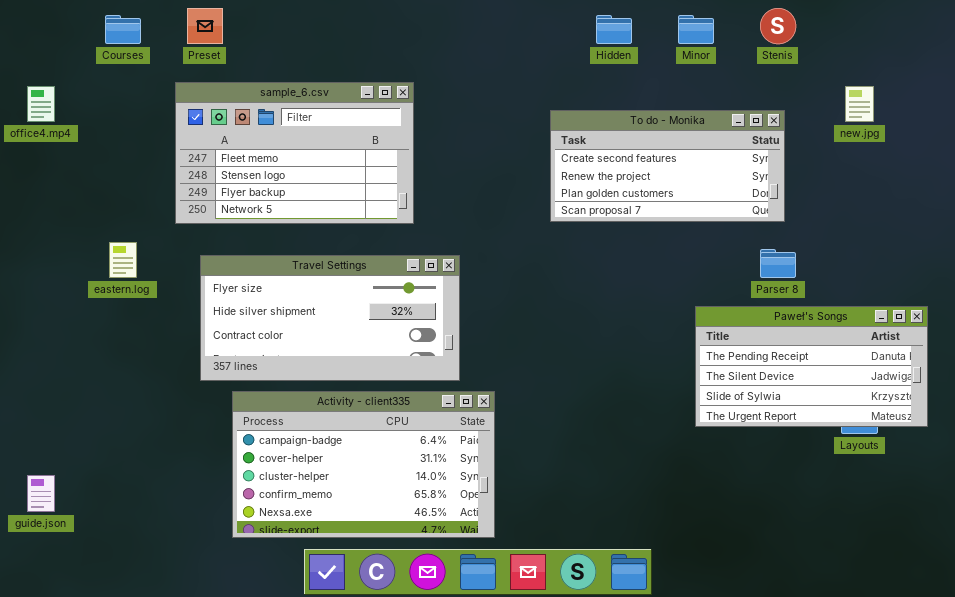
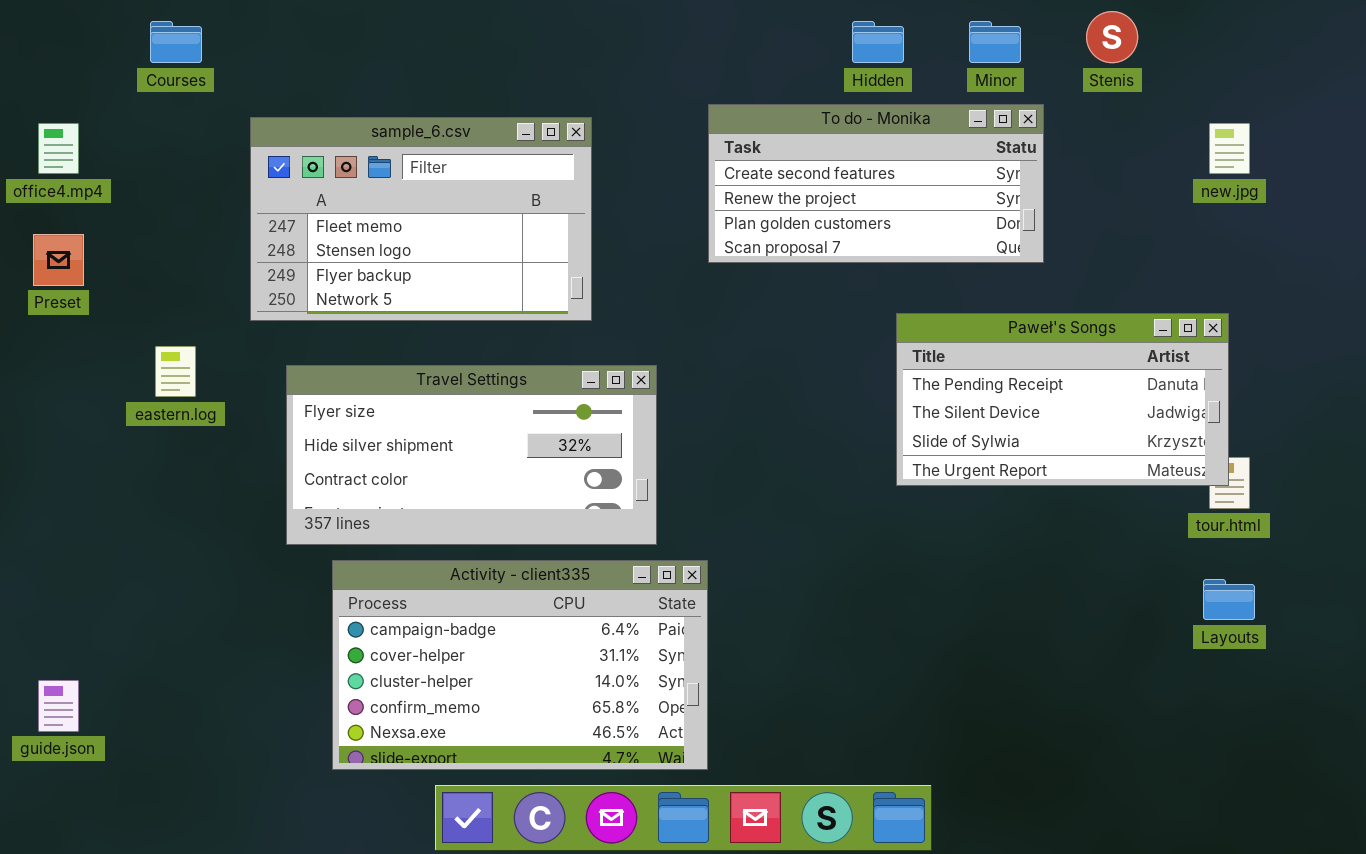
Preset: [187,8,223,44] -> [33,234,84,286], moved
To do - Monika: [550,110,785,222] -> [708,104,1044,263], moved
Paweł's Songs: [695,306,928,427] -> [896,313,1229,486], moved

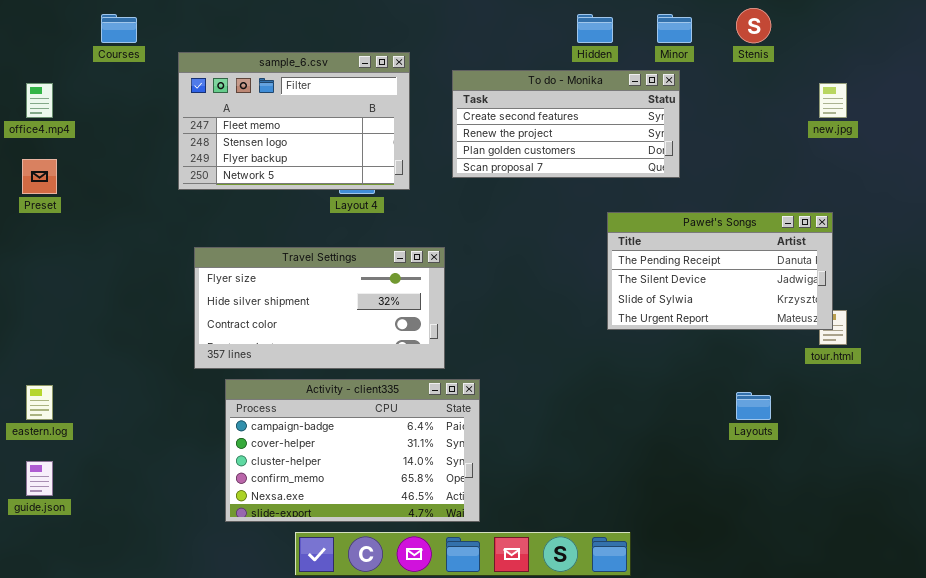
To do - Monika: [708,104,1044,263] -> [452,70,680,178], moved
sample_6.csv: [250,117,592,321] -> [178,52,410,190], moved
eastern.log: [155,346,196,397] -> [26,385,53,420], moved
Layouts: [1203,579,1255,620] -> [736,392,771,420], moved

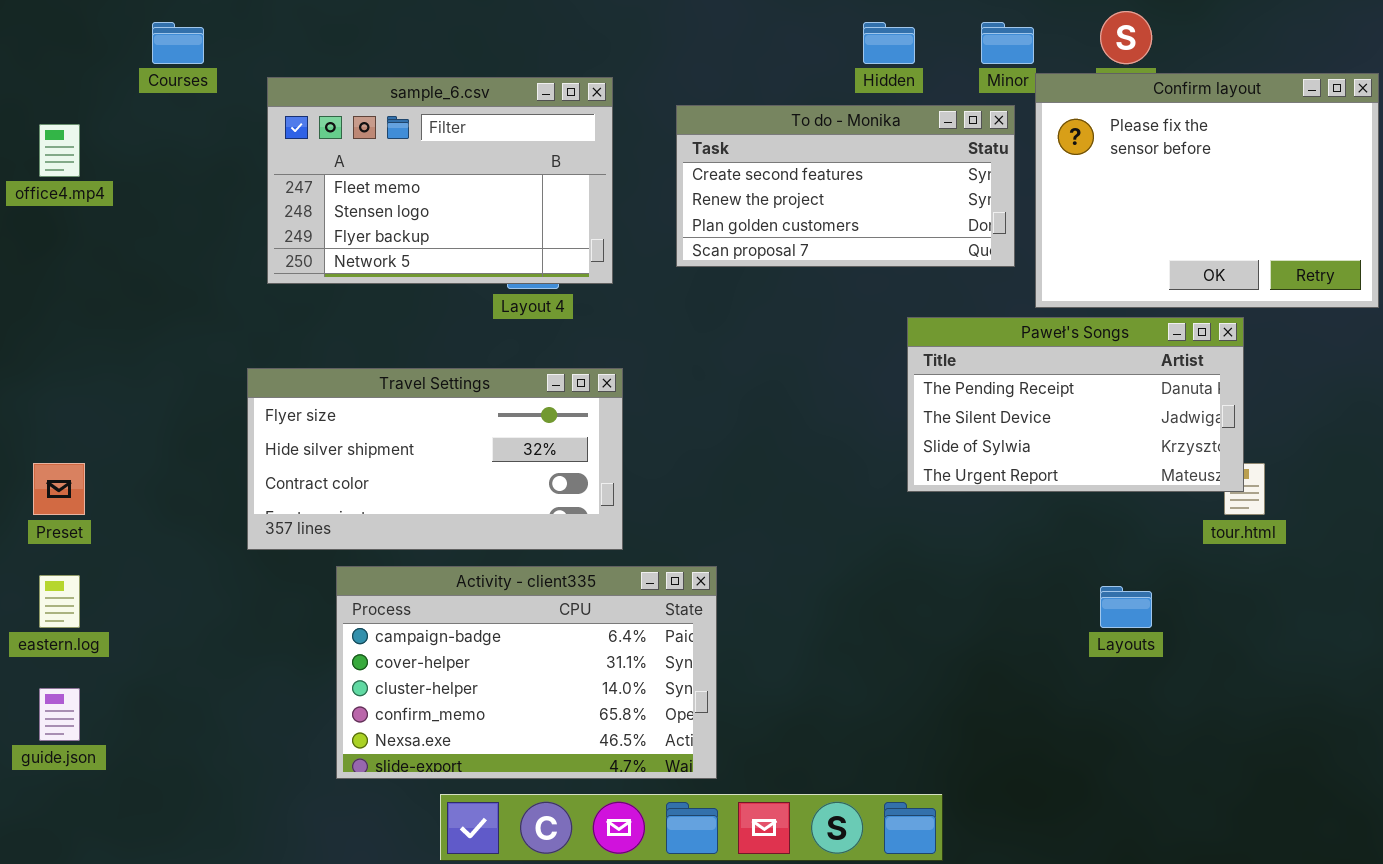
Confirm layout: none -> [1035,73,1379,308], opened
Preset: [22,159,57,194] -> [33,463,85,515], moved
Travel Settings: [194,247,445,369] -> [247,368,623,550], moved

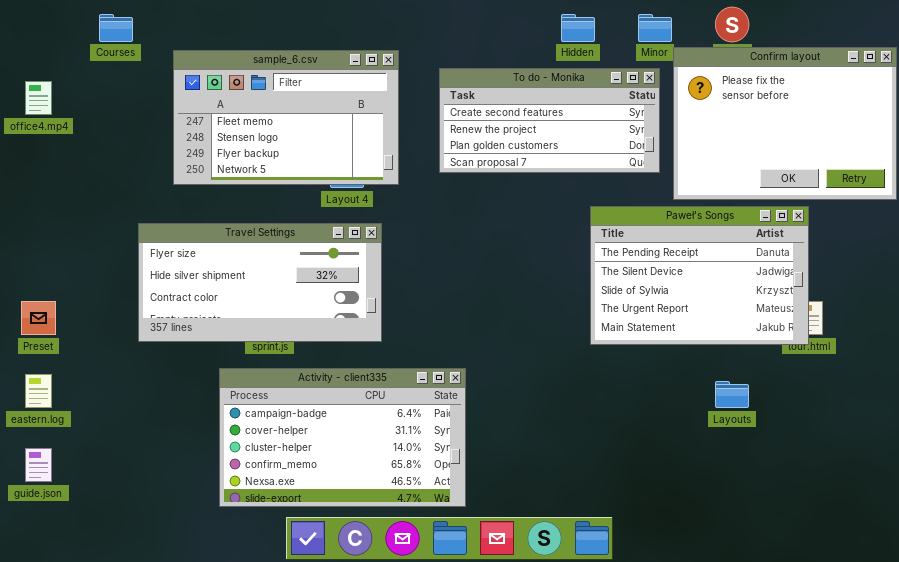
Paweł's Songs: [907,317,1244,492] -> [590,206,809,345], resized
Travel Settings: [247,368,623,550] -> [138,223,382,342], moved

